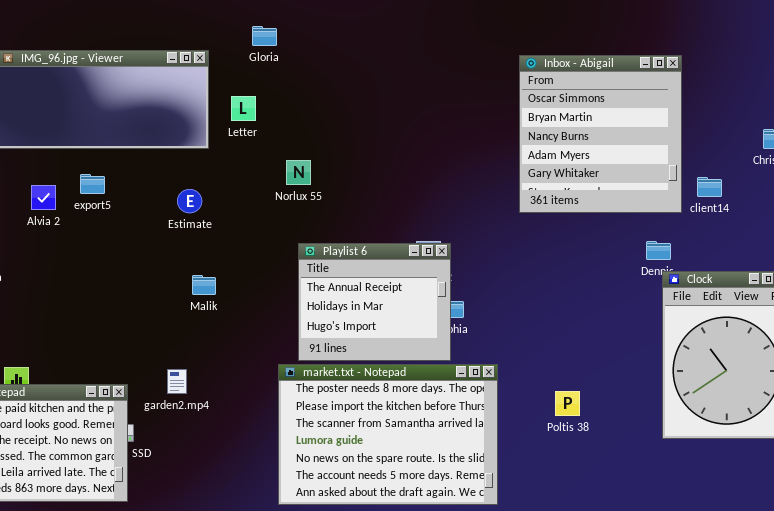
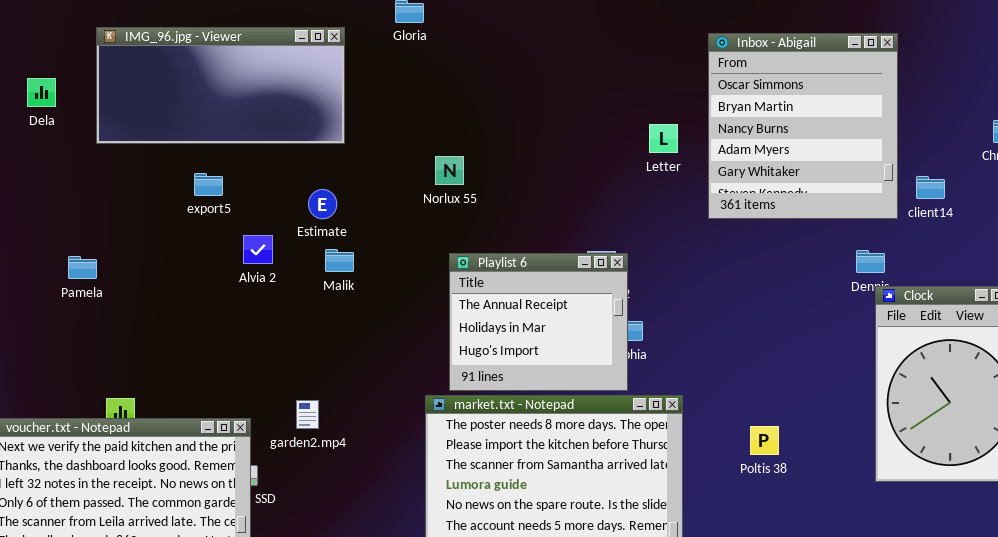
Letter: [231,96,256,121] -> [649,124,678,153], moved
Alvia 2: [31,185,56,210] -> [243,235,273,264], moved
Malik: [192,275,216,295] -> [325,249,354,272], moved

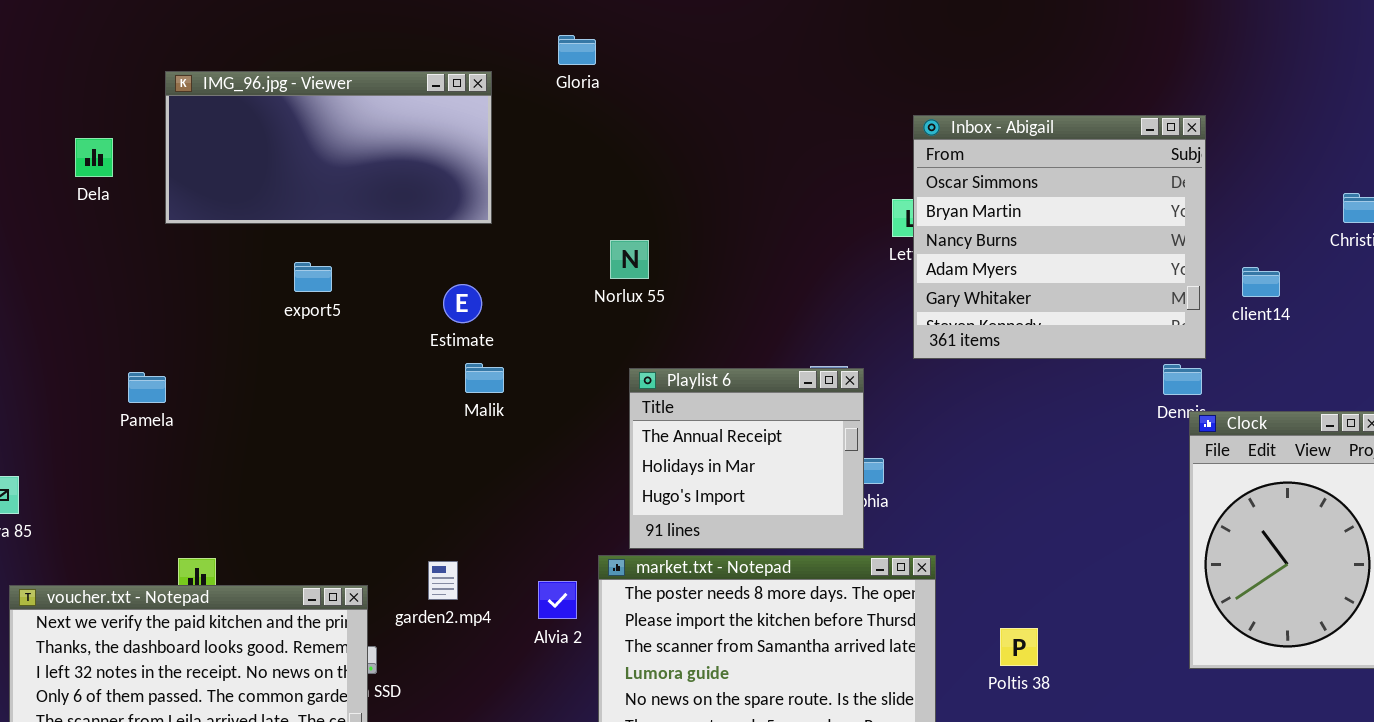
Inbox - Abigail: [708,33,898,219] -> [913,115,1206,359], moved, resized
Alvia 2: [243,235,273,264] -> [538,581,577,619], moved
Poltis 38: [750,426,779,455] -> [1000,628,1038,666], moved

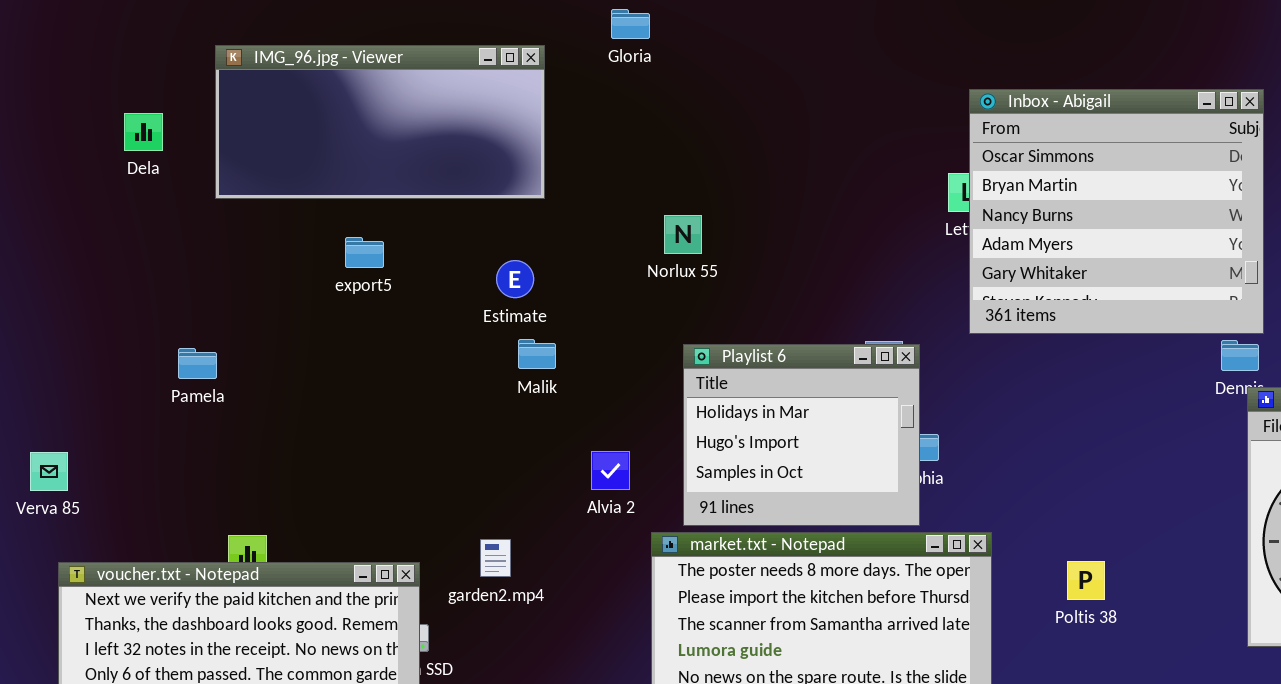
Playlist 6: [629,368,864,549] -> [683,344,920,526], scrolled down 1 row
Alvia 2: [538,581,577,619] -> [591,451,630,490], moved
Poltis 38: [1000,628,1038,666] -> [1067,561,1105,600], moved

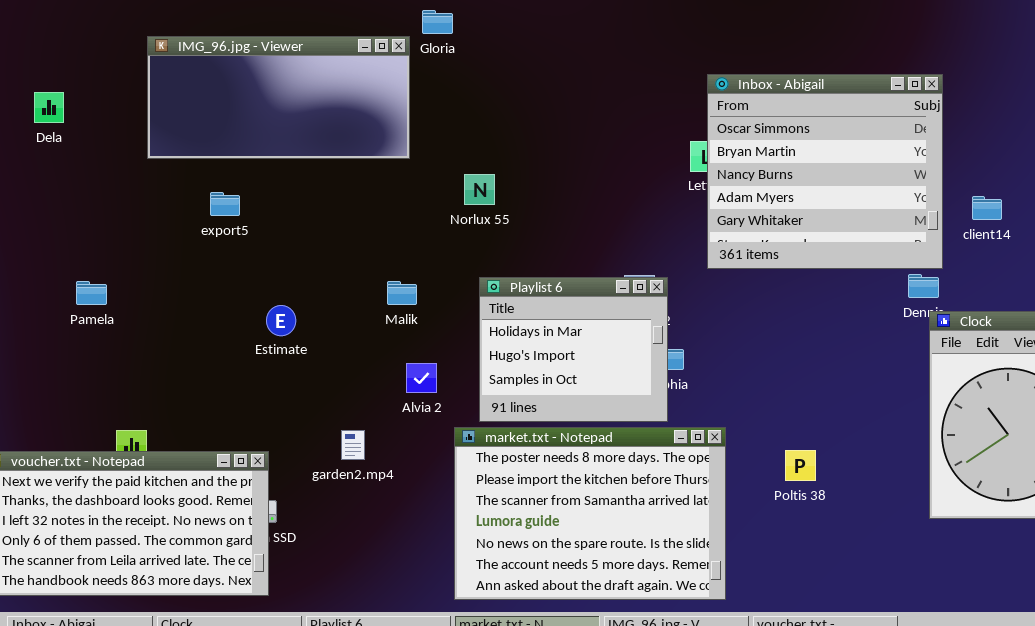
IMG_96.jpg - Viewer: [215,45,545,199] -> [147,36,410,159], moved
Estimate: [496,260,534,298] -> [266,305,296,336], moved
Malik: [518,339,556,369] -> [387,281,417,305], moved
garden2.mp4: [480,539,511,577] -> [341,430,365,460], moved

